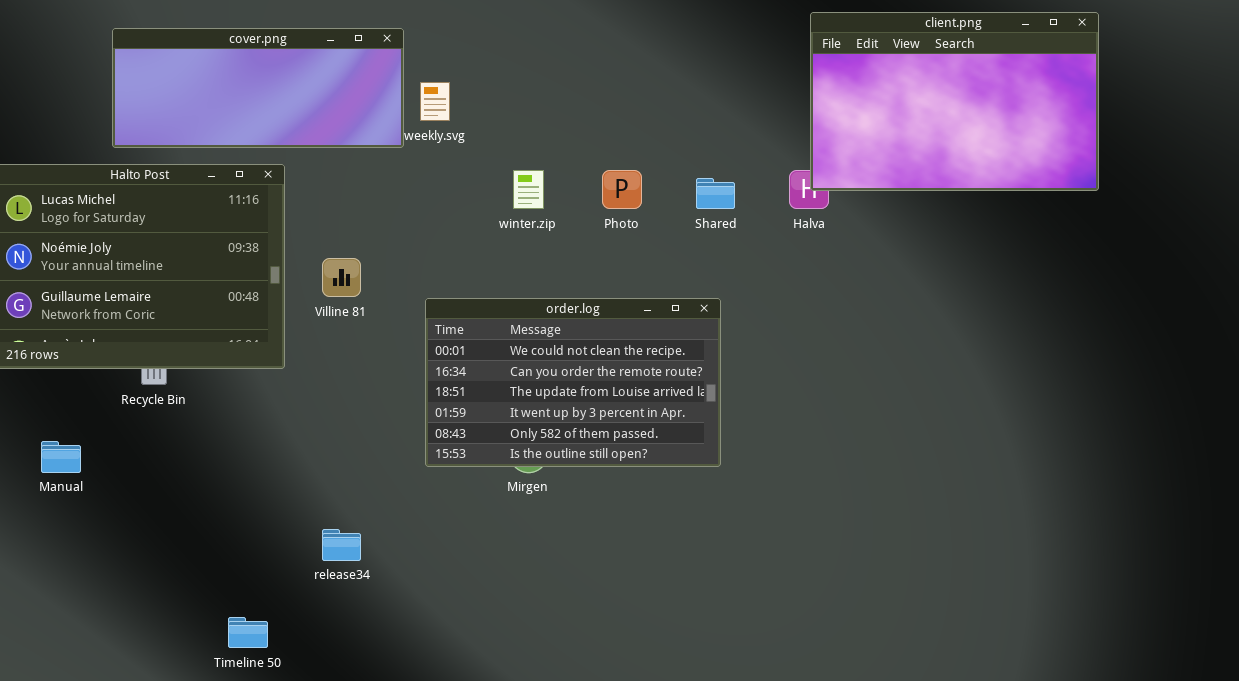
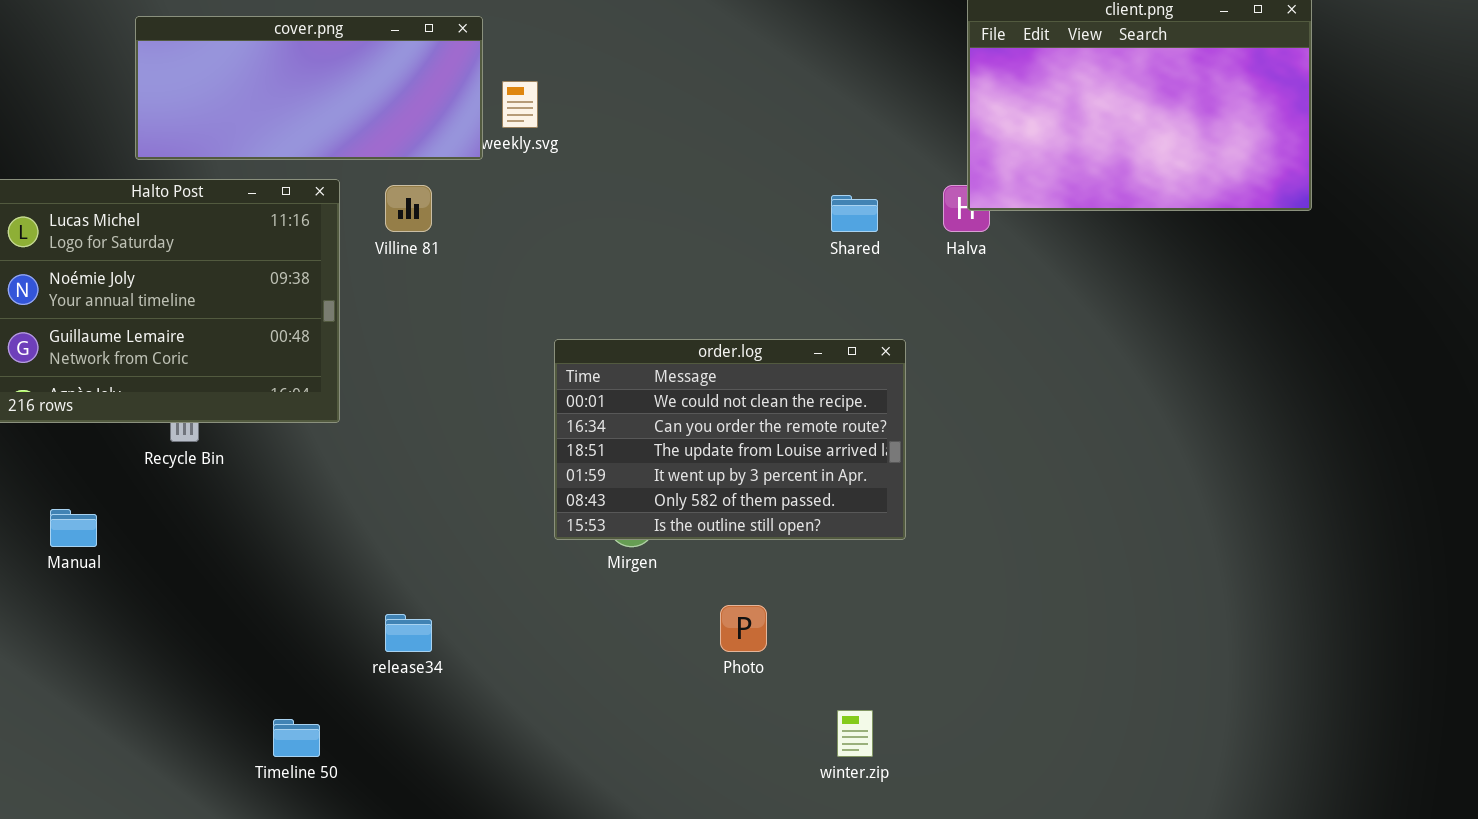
winter.zip: [513,170,544,209] -> [837,710,873,757], moved
Photo: [602,170,642,209] -> [720,605,767,652], moved
Villine 81: [322,258,361,297] -> [385,185,432,232], moved
order.log: [425,298,721,467] -> [554,339,906,540], moved

